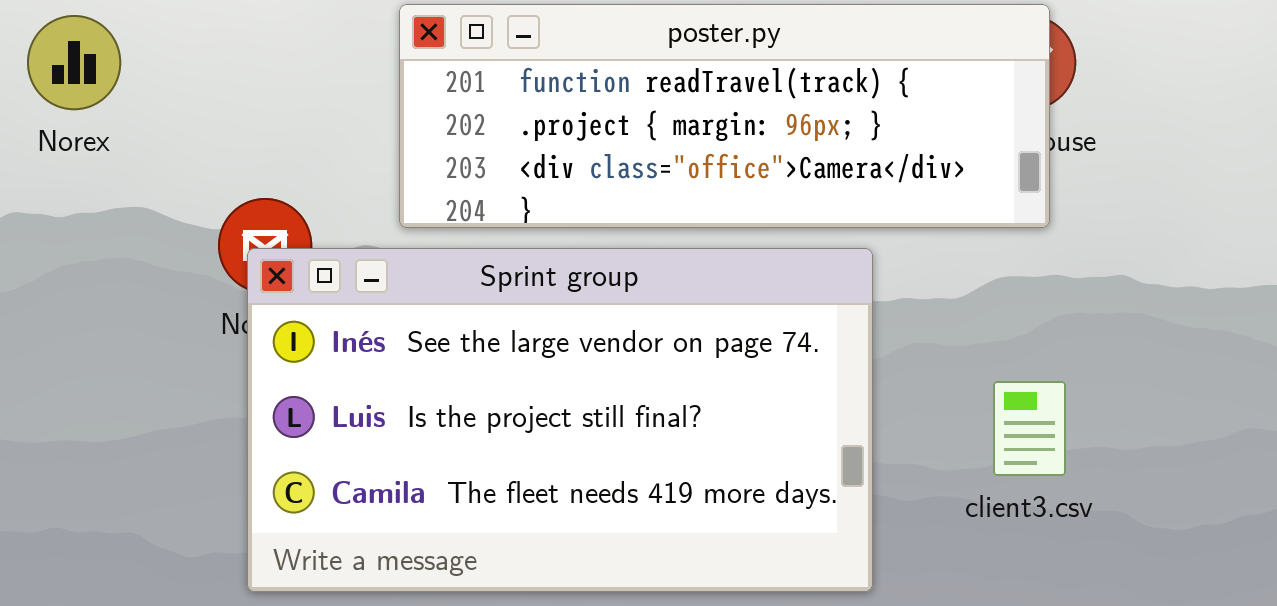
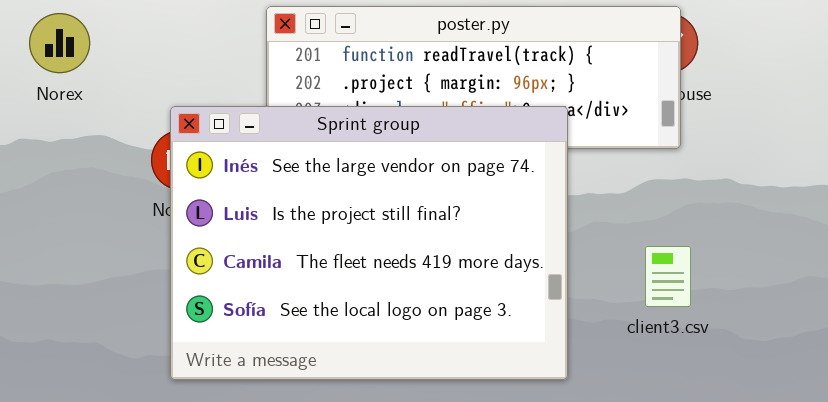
Sprint group: [247,248,873,592] -> [170,106,568,380], resized

